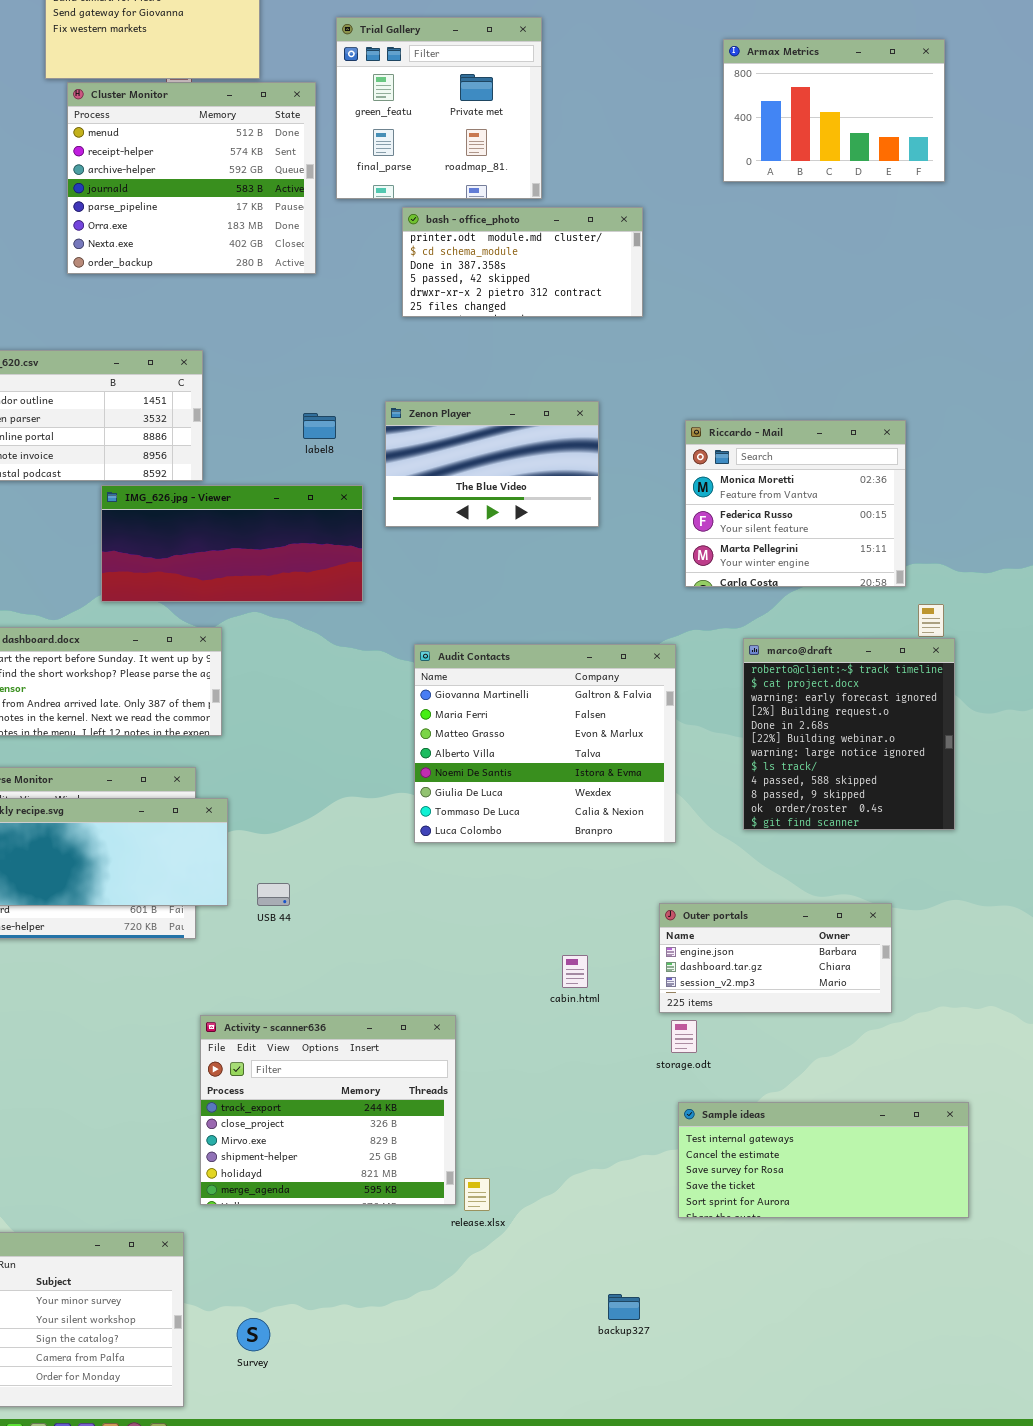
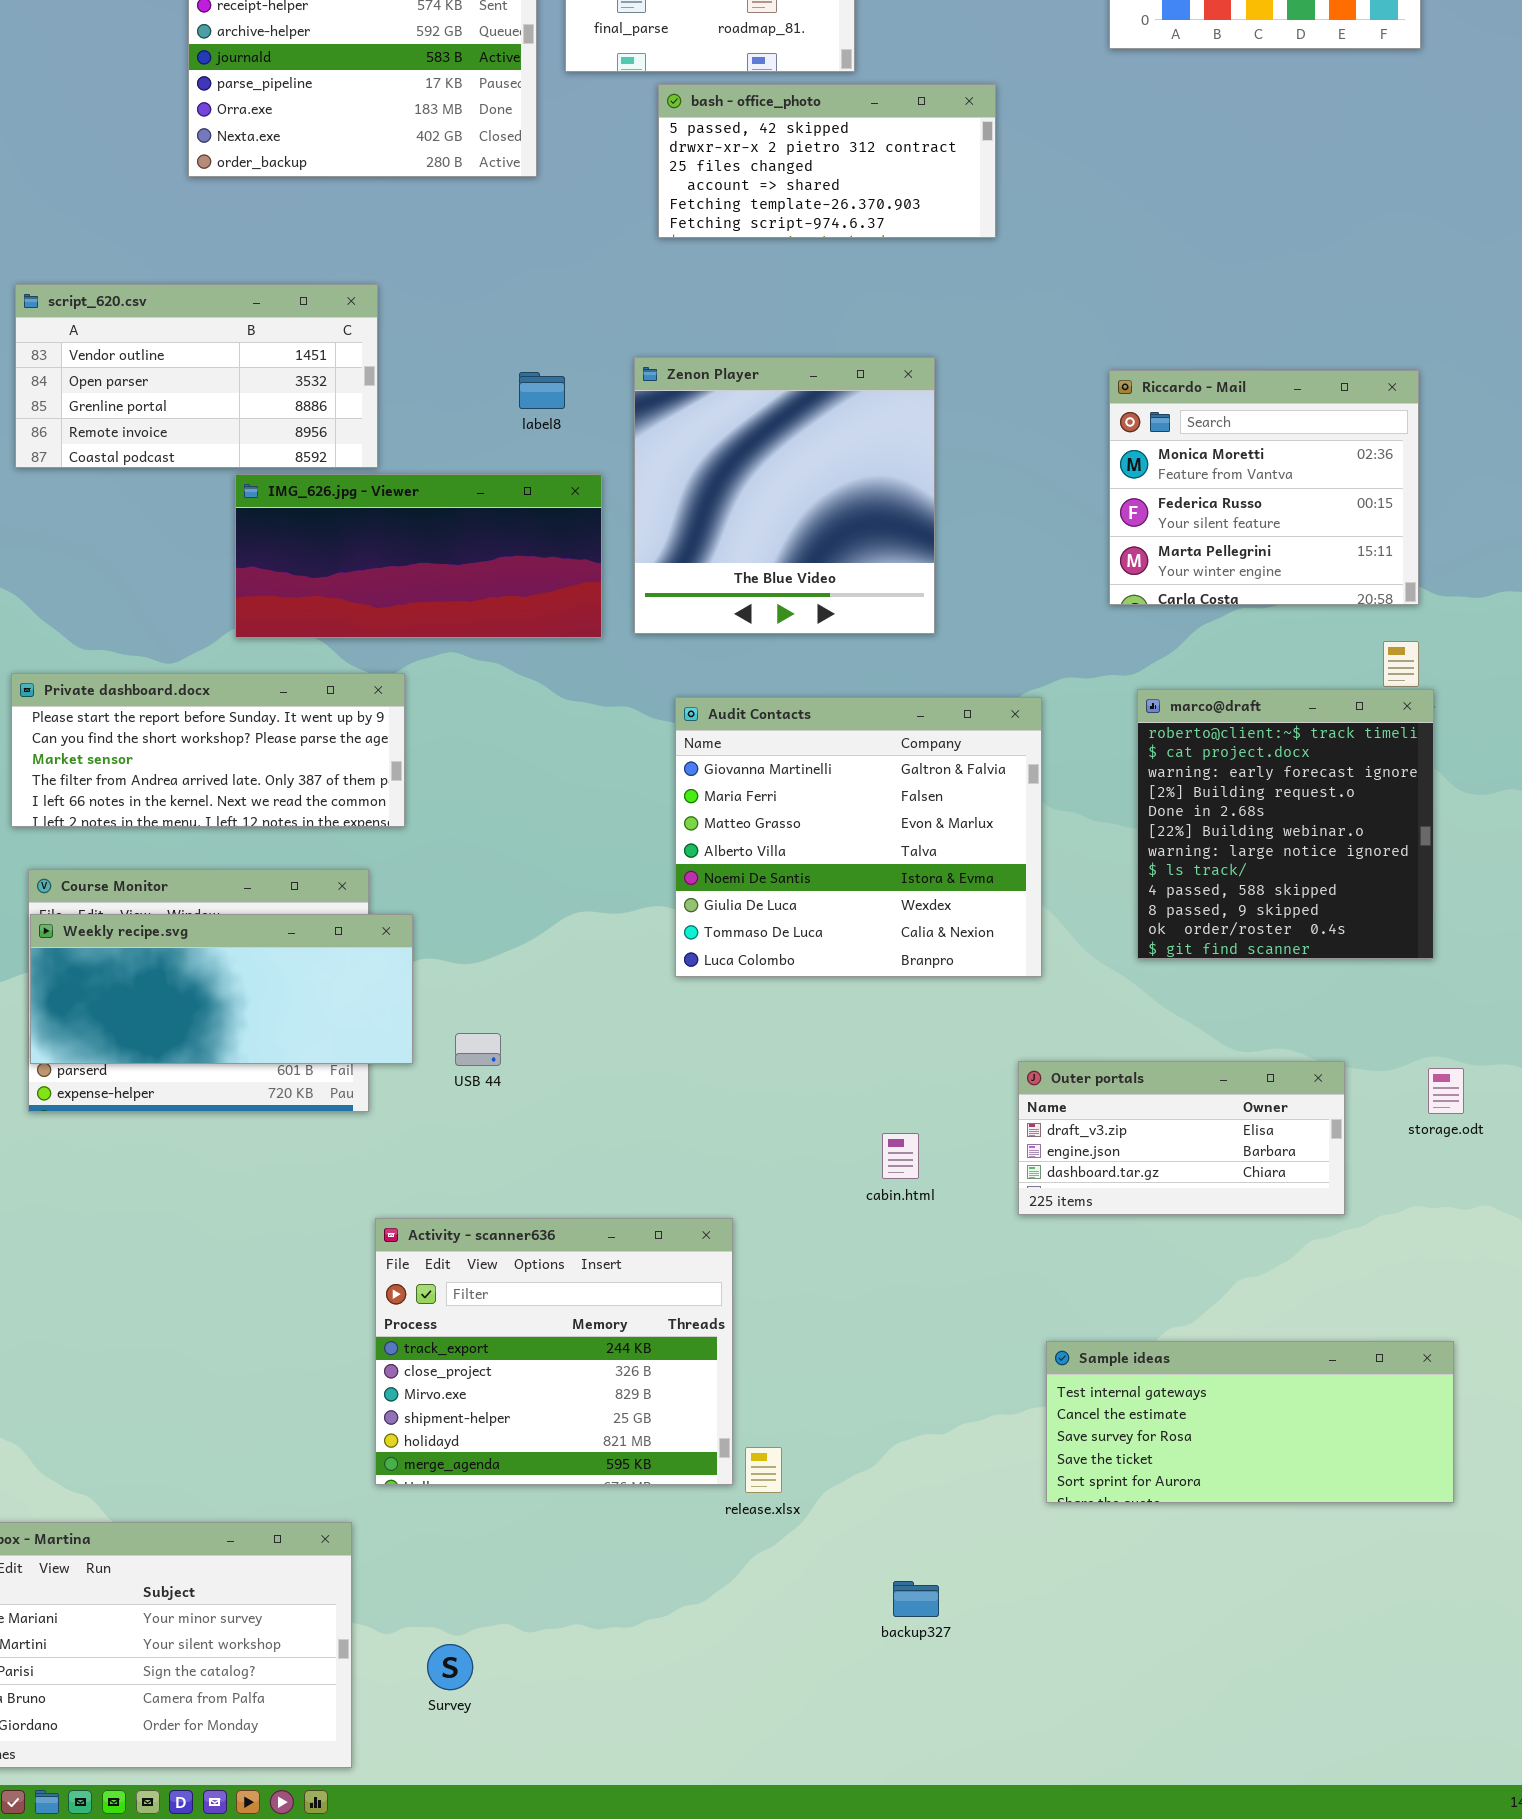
bash - office_photo: [402,207,643,317] -> [658,84,996,238], scrolled down 3 rows
Zenon Player: [385,401,599,527] -> [634,357,935,634], resized
Riccardo - Mail: [685,420,906,587] -> [1109,370,1419,605], moved
Outer portals: [659,903,892,1013] -> [1018,1061,1345,1215], scrolled up 1 row
storage.odt: [671,1020,697,1053] -> [1428,1068,1464,1114], moved
backup327: [608,1294,640,1320] -> [893,1581,939,1617], moved

